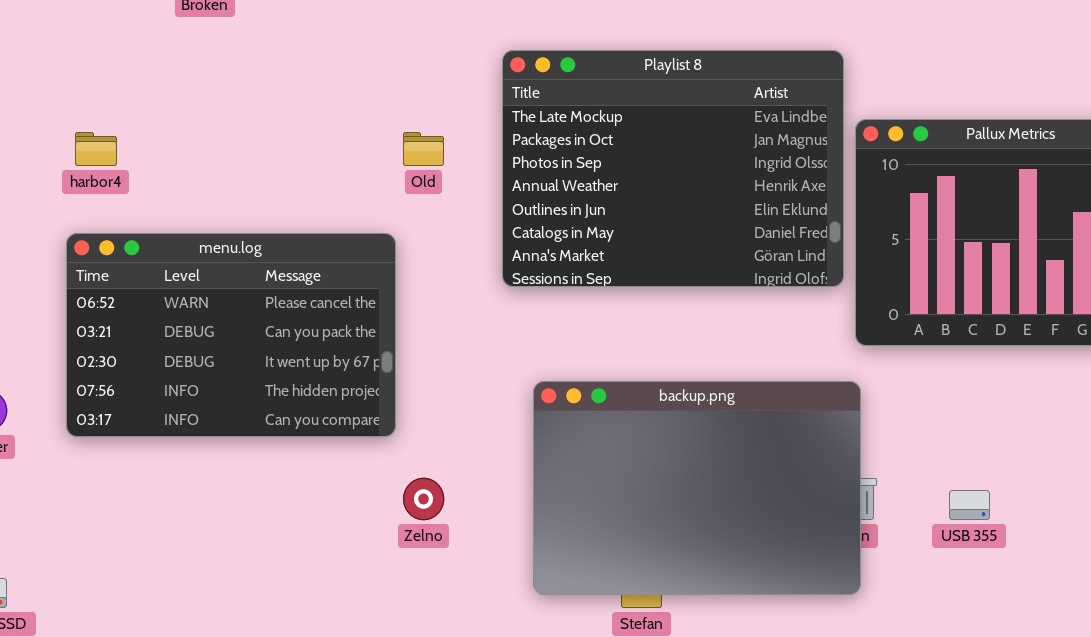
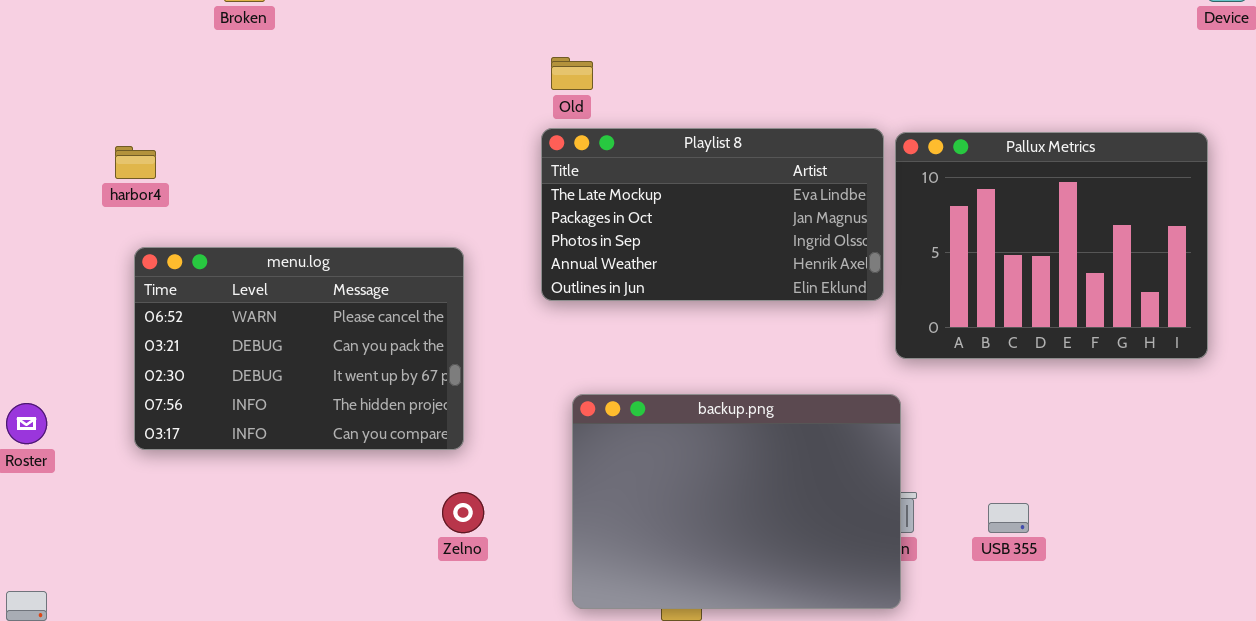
Playlist 8: [502,50,844,287] -> [541,128,884,301], resized
Old: [403,132,444,166] -> [551,57,593,90], moved
menu.log: [66,233,396,437] -> [134,247,464,450], moved

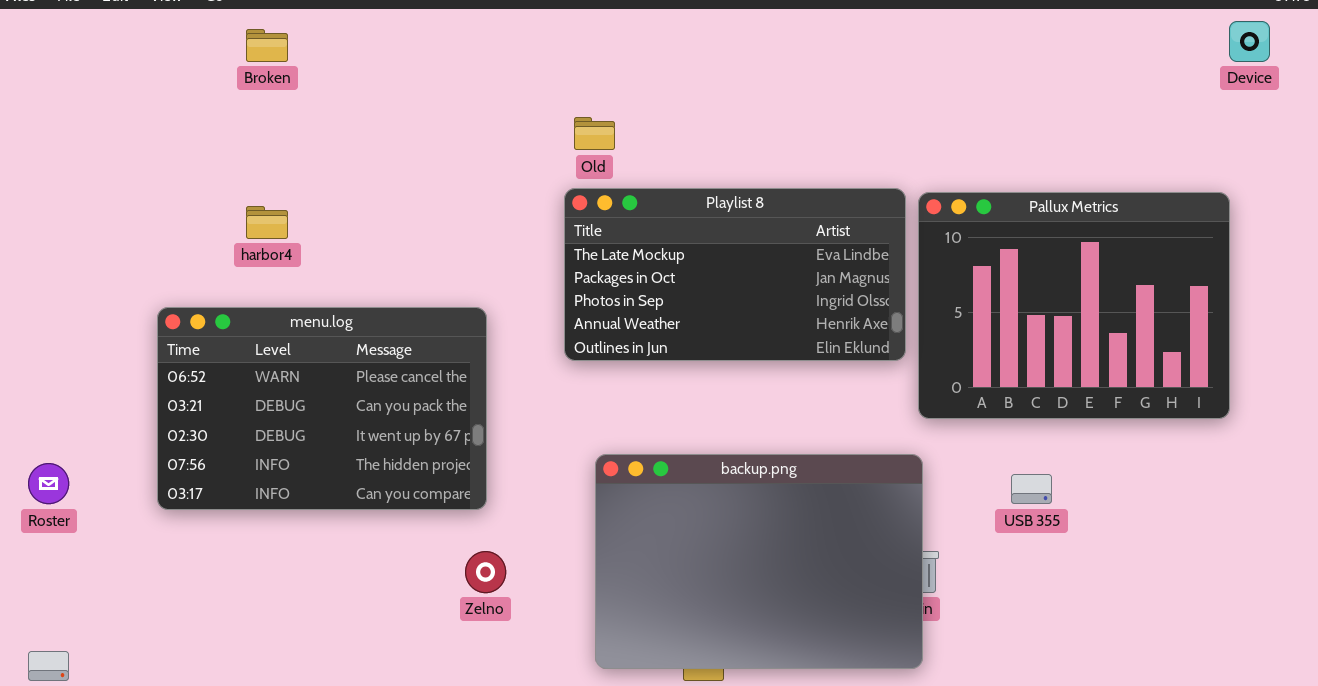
harbor4: [115,146,156,179] -> [246,206,288,239], moved
USB 355: [988,503,1029,533] -> [1011,474,1052,504], moved

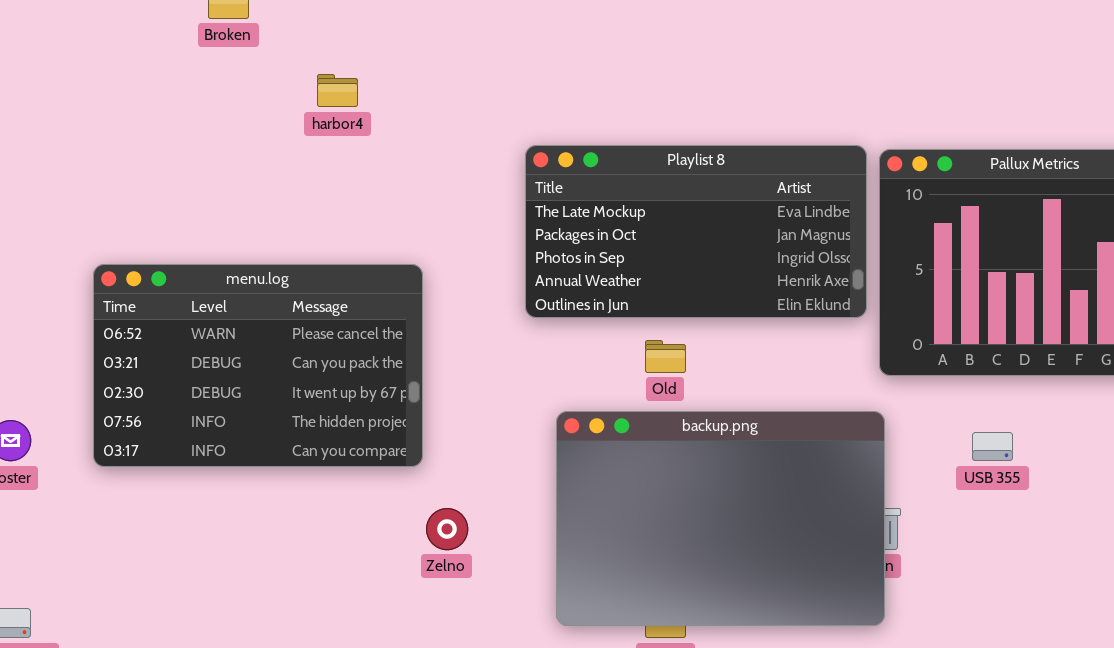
Old: [574,117,615,150] -> [645,340,686,373], moved
harbor4: [246,206,288,239] -> [317,74,358,107], moved
menu.log: [157,307,487,510] -> [93,264,423,467], moved

